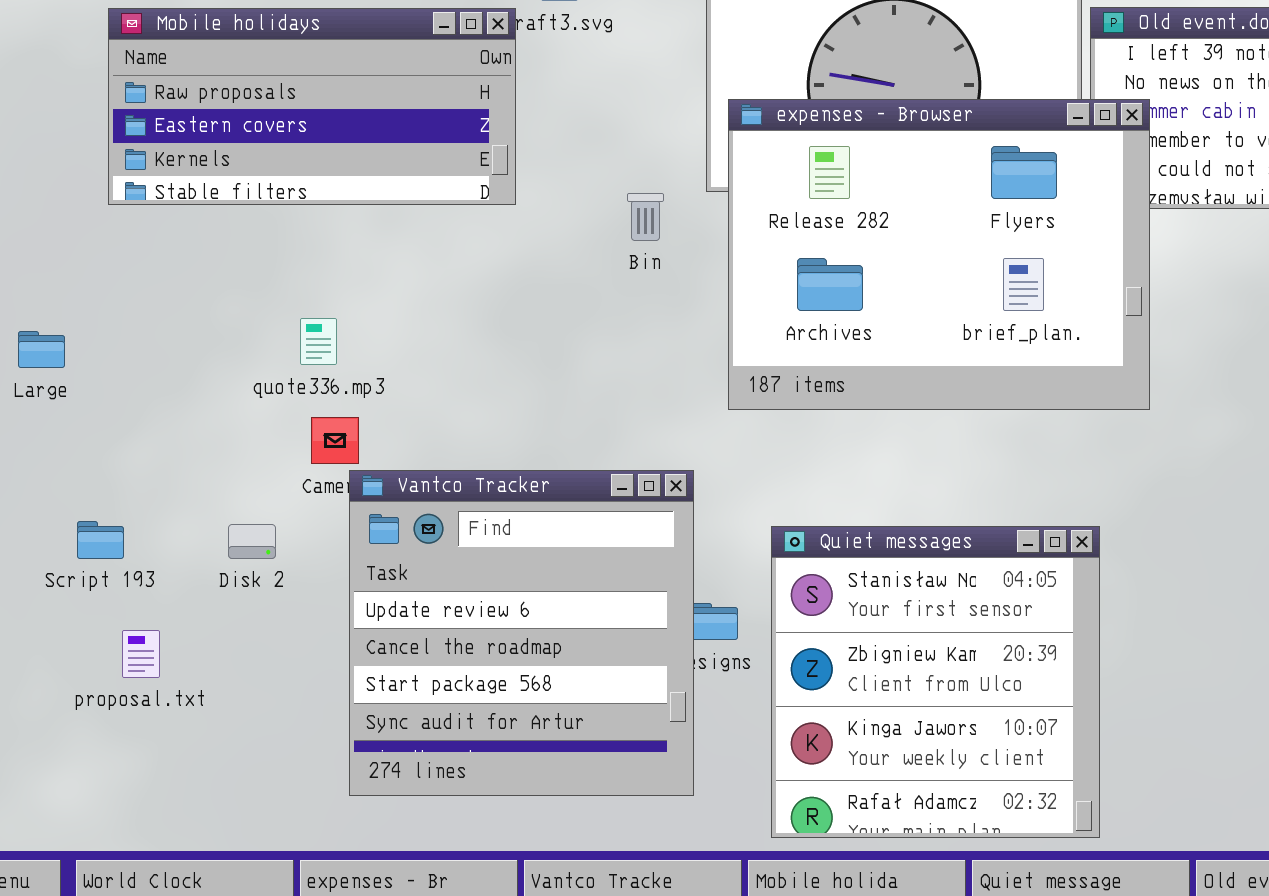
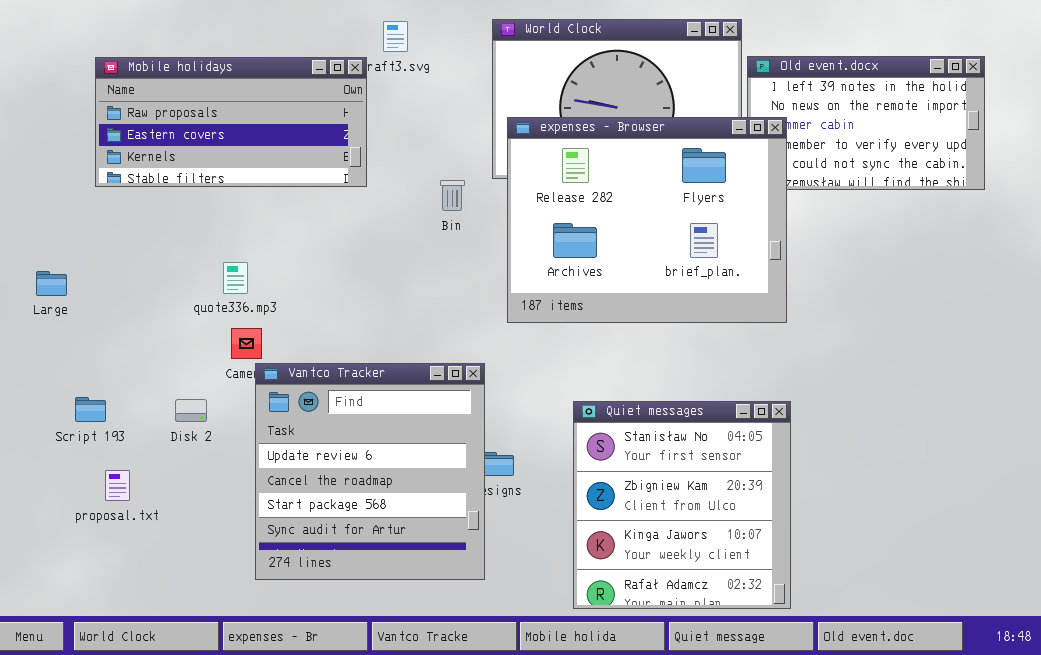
Quiet messages: [771,526,1100,838] -> [573,401,791,609], moved

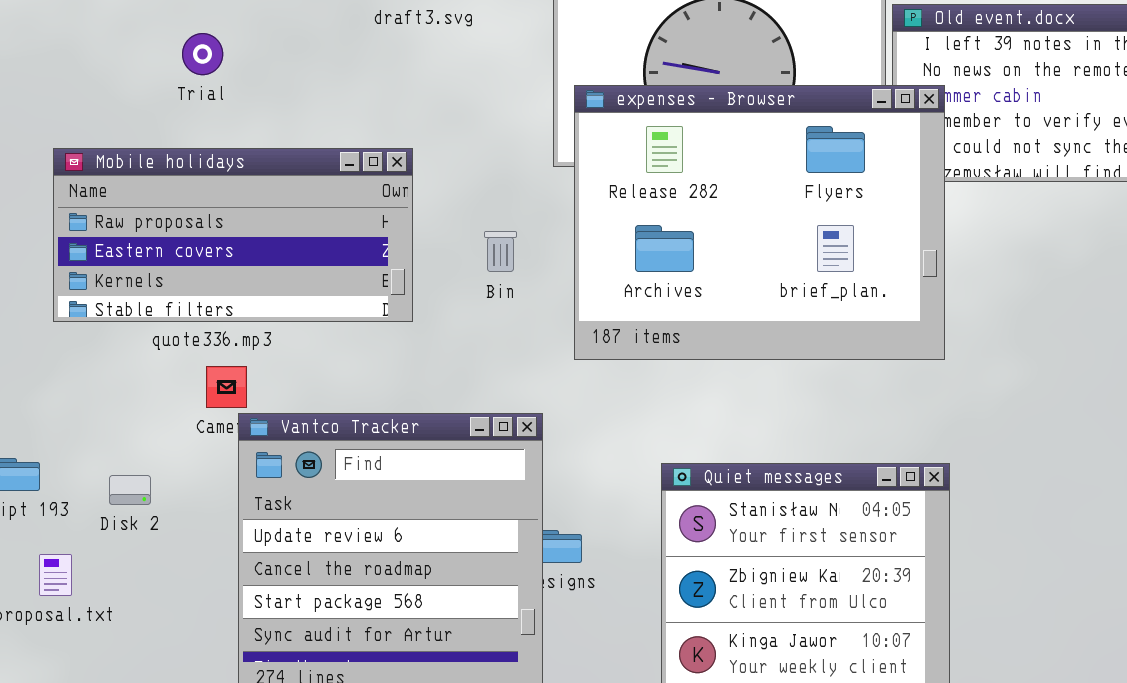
Mobile holidays: [95,57,367,187] -> [53,148,413,322], moved
Bin: [440,180,465,211] -> [484,231,517,272], moved
Disk 2: [175,399,207,422] -> [109,475,151,505], moved

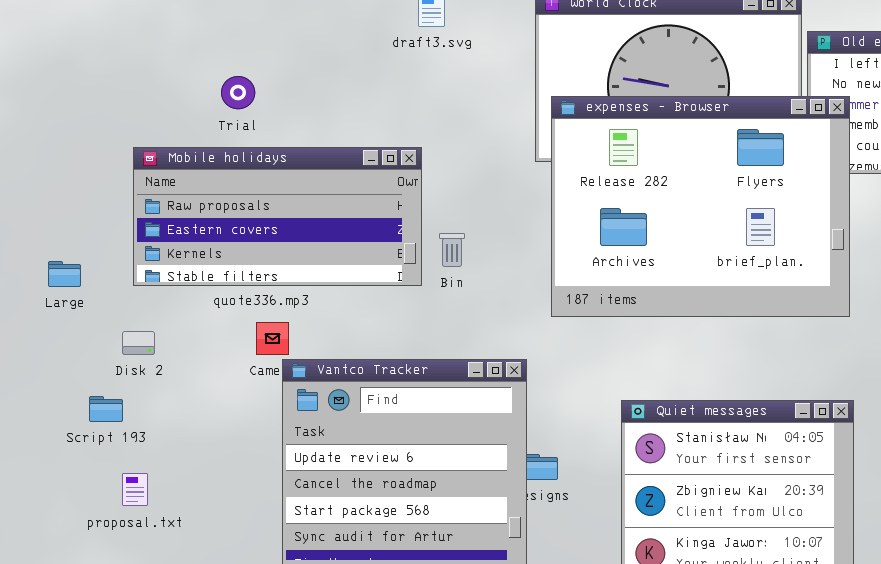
Trial: [182,33,223,75] -> [221,76,255,109], moved
Bin: [484,231,517,272] -> [439,233,465,267], moved
Disk 2: [109,475,151,505] -> [122,331,155,355], moved

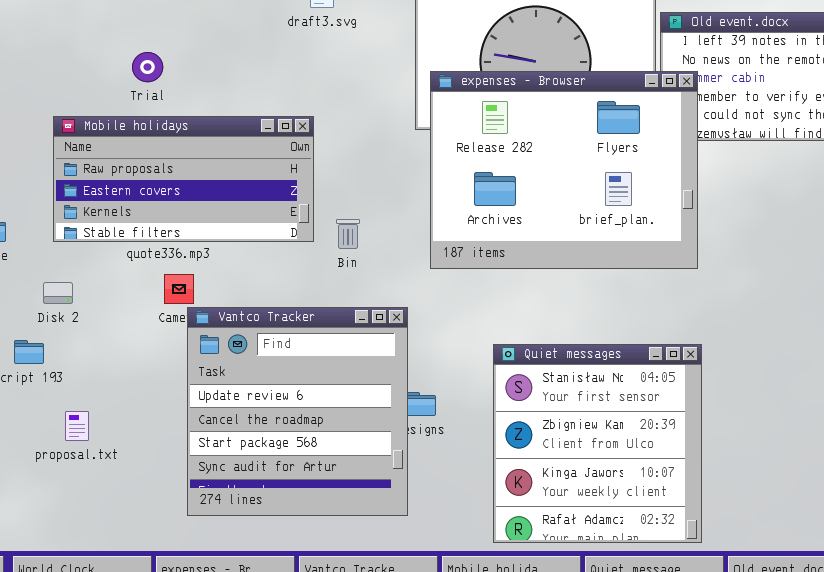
Bin: [439,233,465,267] -> [336,219,360,249], moved
proposal.txt: [122,473,148,506] -> [65,411,89,441], moved

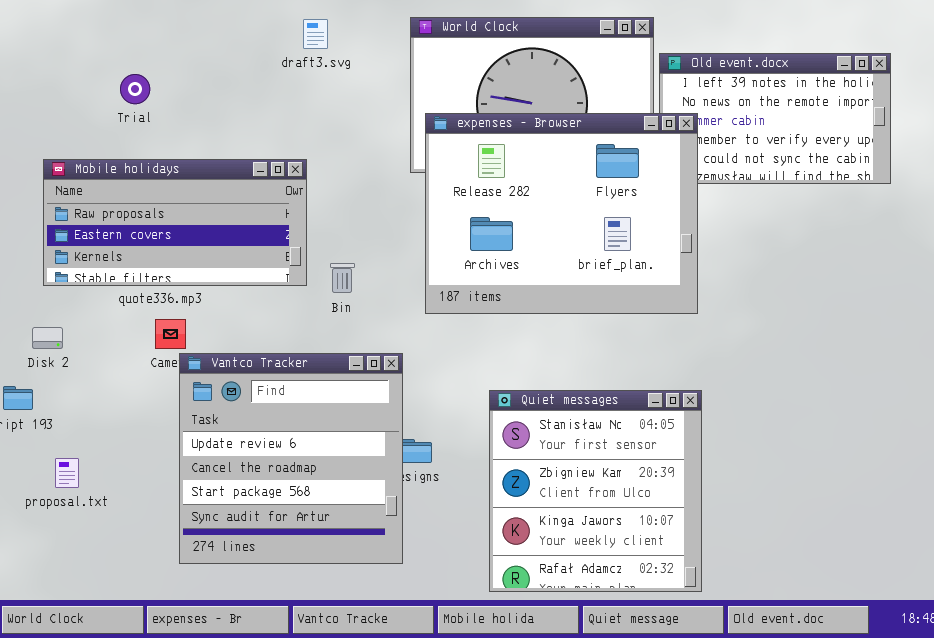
Trial: [132,52,163,82] -> [120,74,150,104], moved

